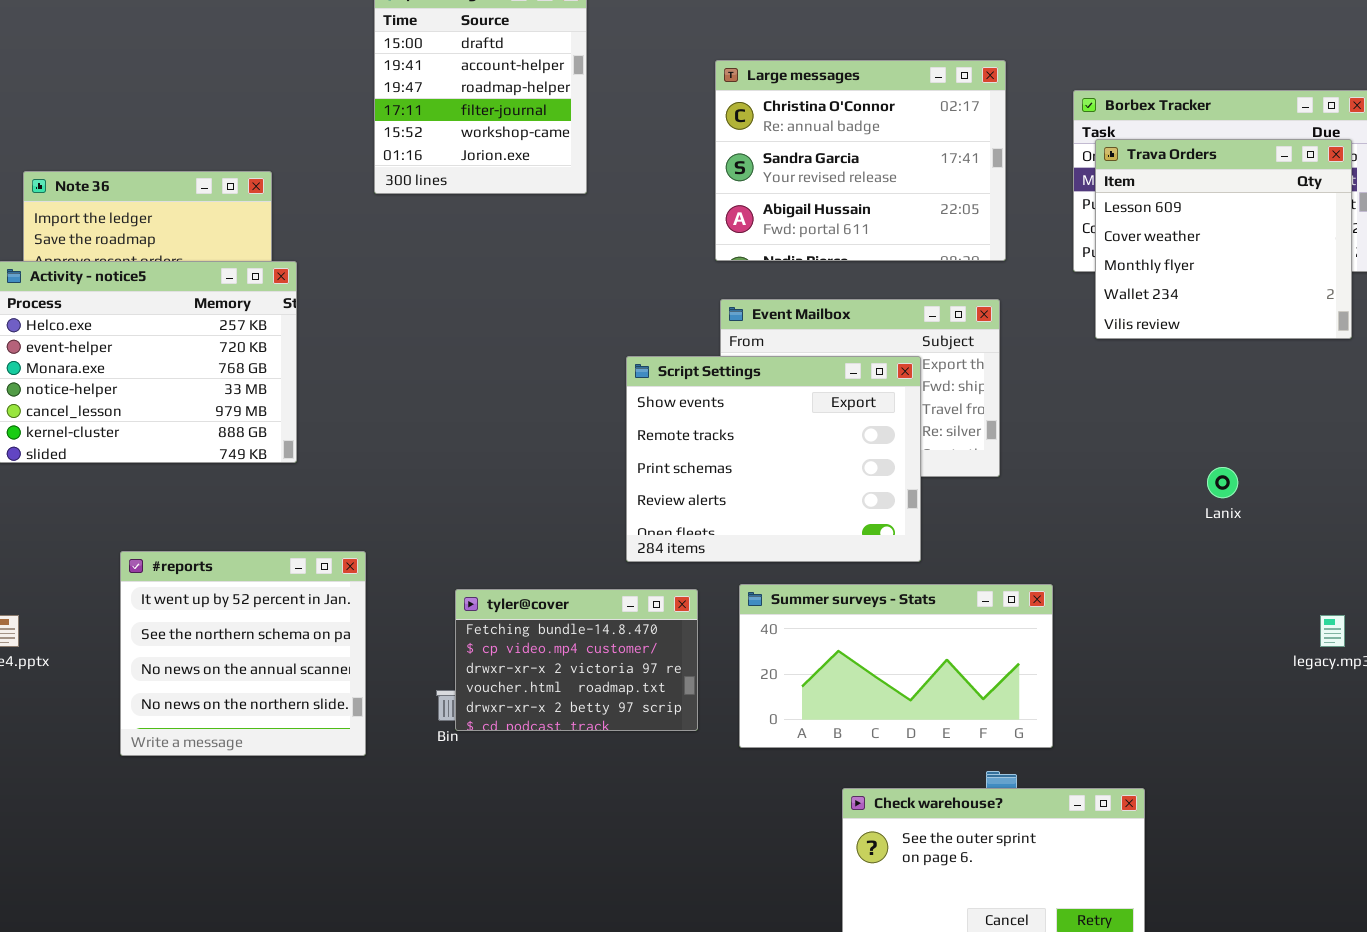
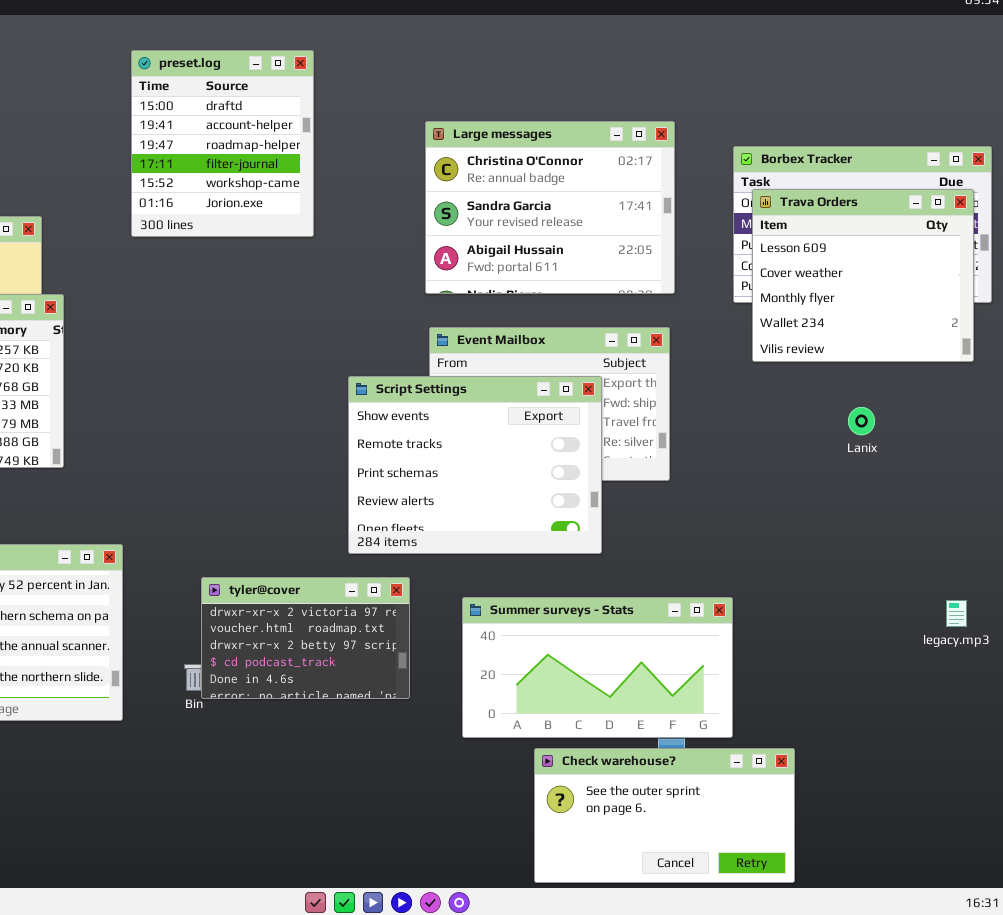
Lanix: [1207,467,1238,498] -> [848,407,875,435], moved
Summer surveys - Stats: [739,584,1053,748] -> [462,597,733,738], moved
tyler@cover: [455,589,698,731] -> [201,577,410,699], scrolled down 2 rows

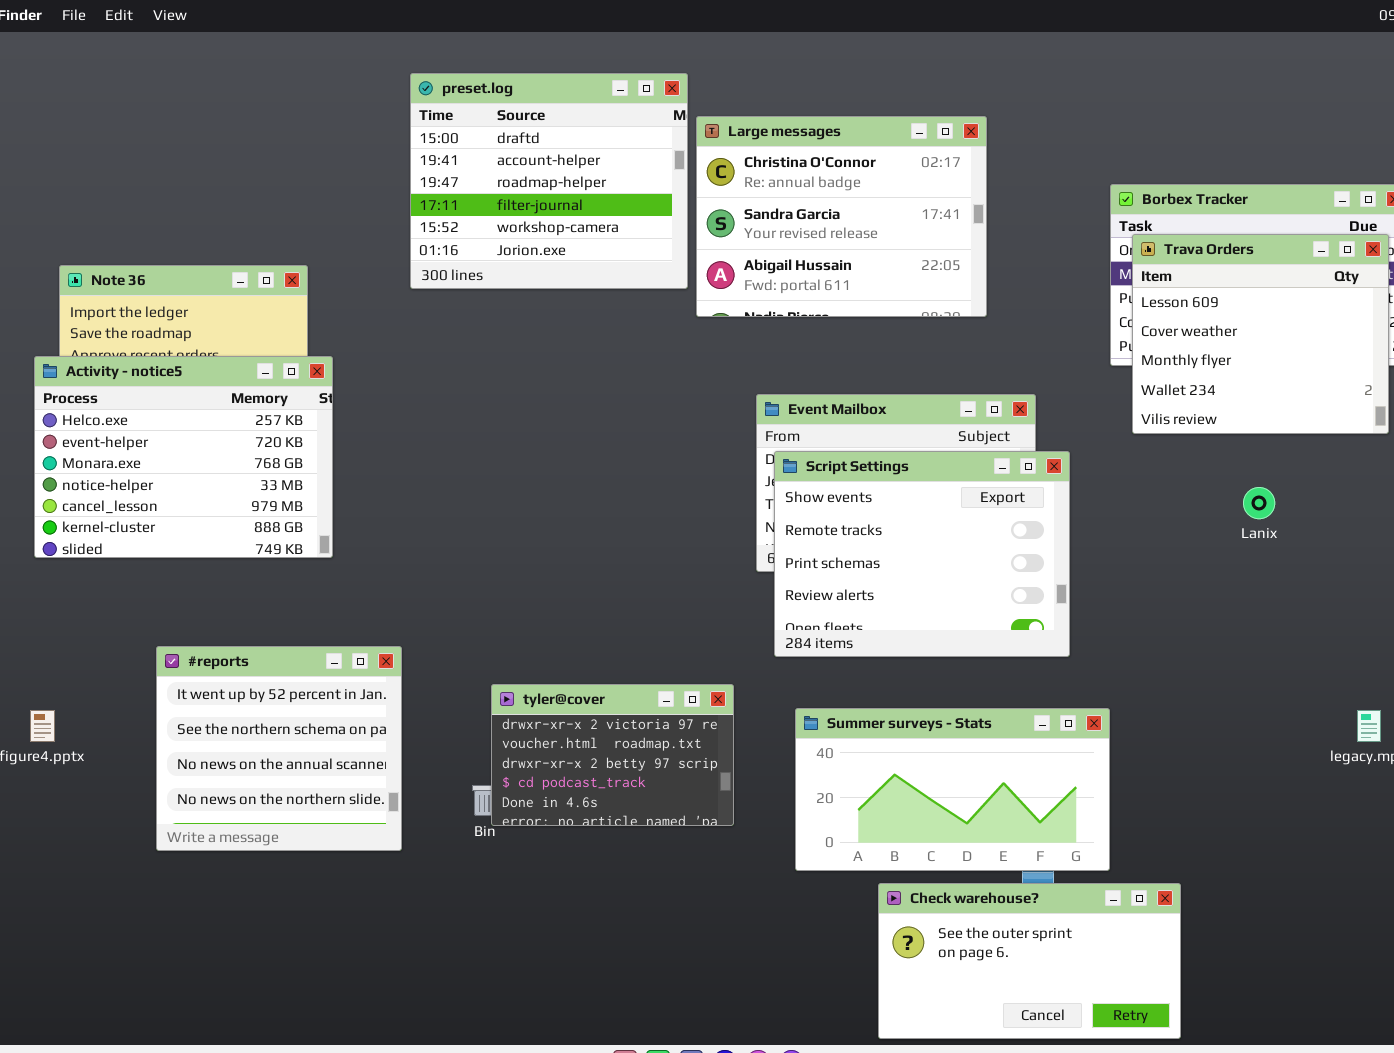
preset.log: [131,50,314,237] -> [410,73,688,289], resized
Large messages: [425,121,675,294] -> [696,116,987,317], moved
Script Settings: [348,376,602,554] -> [774,451,1070,657], moved

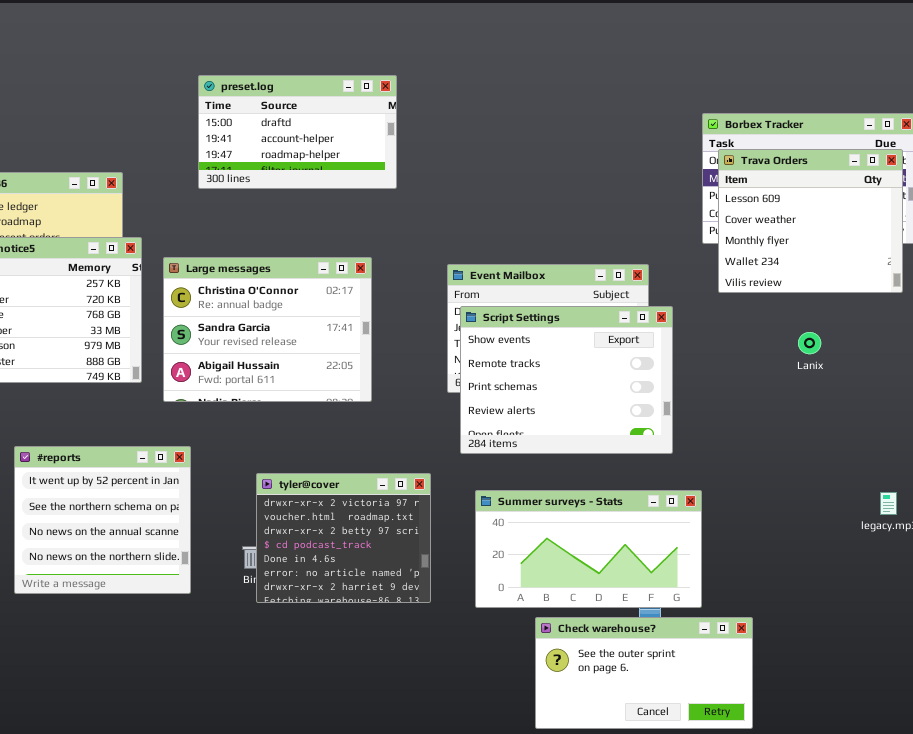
preset.log: [410,73,688,289] -> [198,75,397,189], resized
Large messages: [696,116,987,317] -> [163,257,372,402], moved
tyler@cover: [491,684,734,826] -> [256,473,431,603], resized

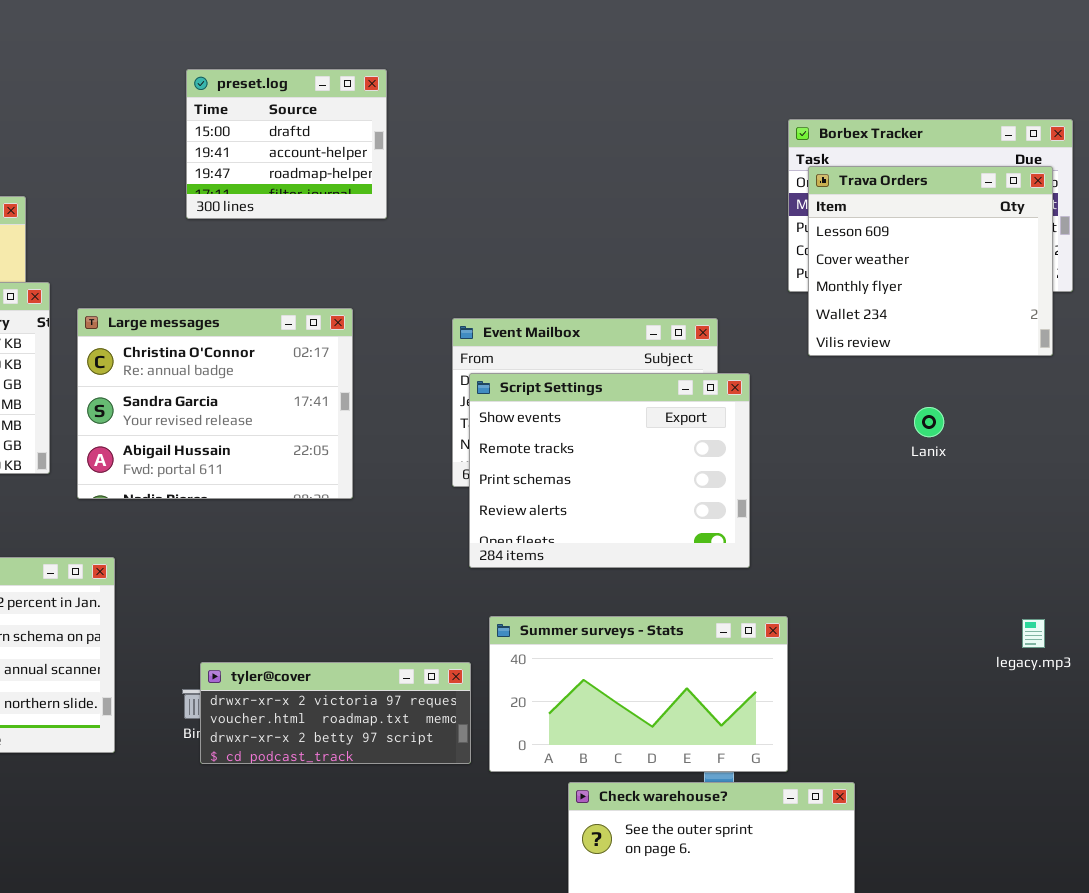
preset.log: [198,75,397,189] -> [186,69,387,219], resized
tyler@cover: [256,473,431,603] -> [200,662,471,764], resized

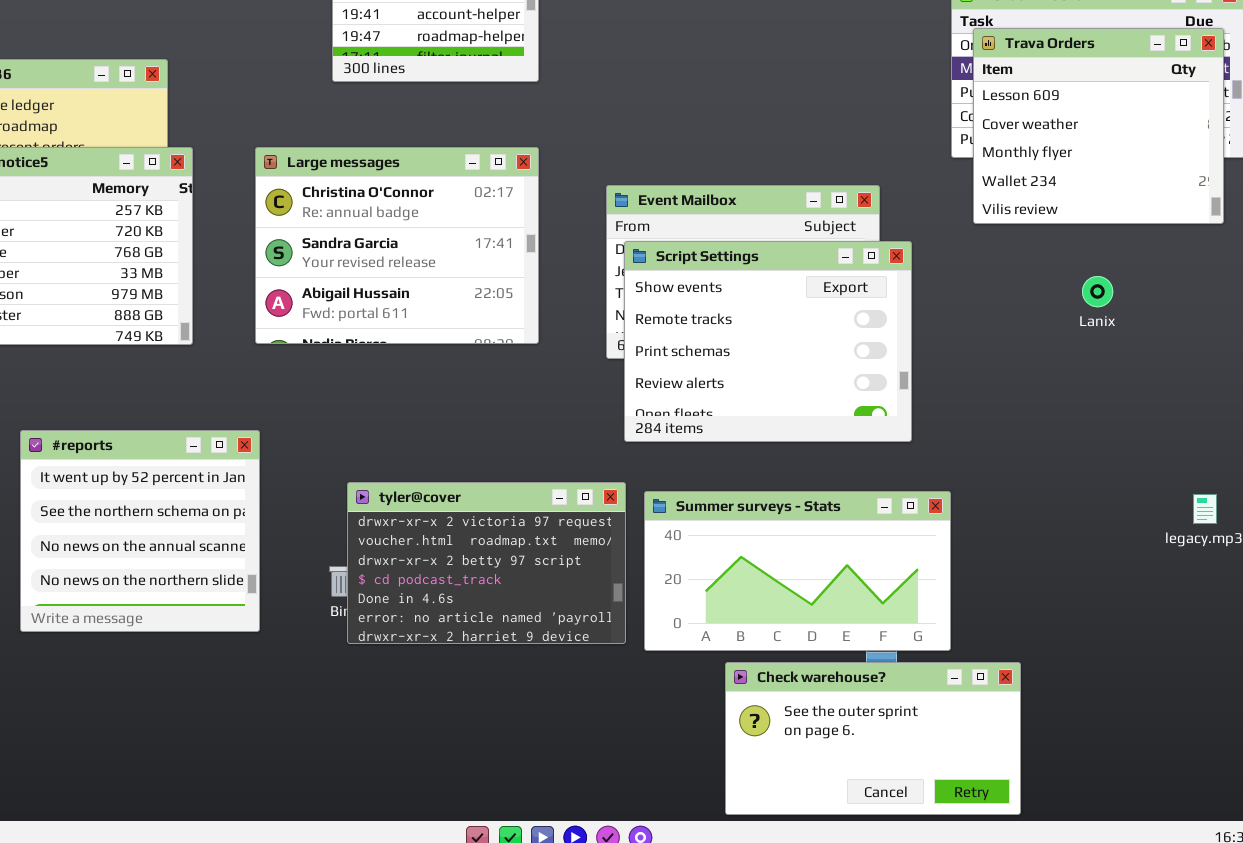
Large messages: [77,308,353,499] -> [255,147,539,344], moved
tyler@cover: [200,662,471,764] -> [347,482,626,644], resized

